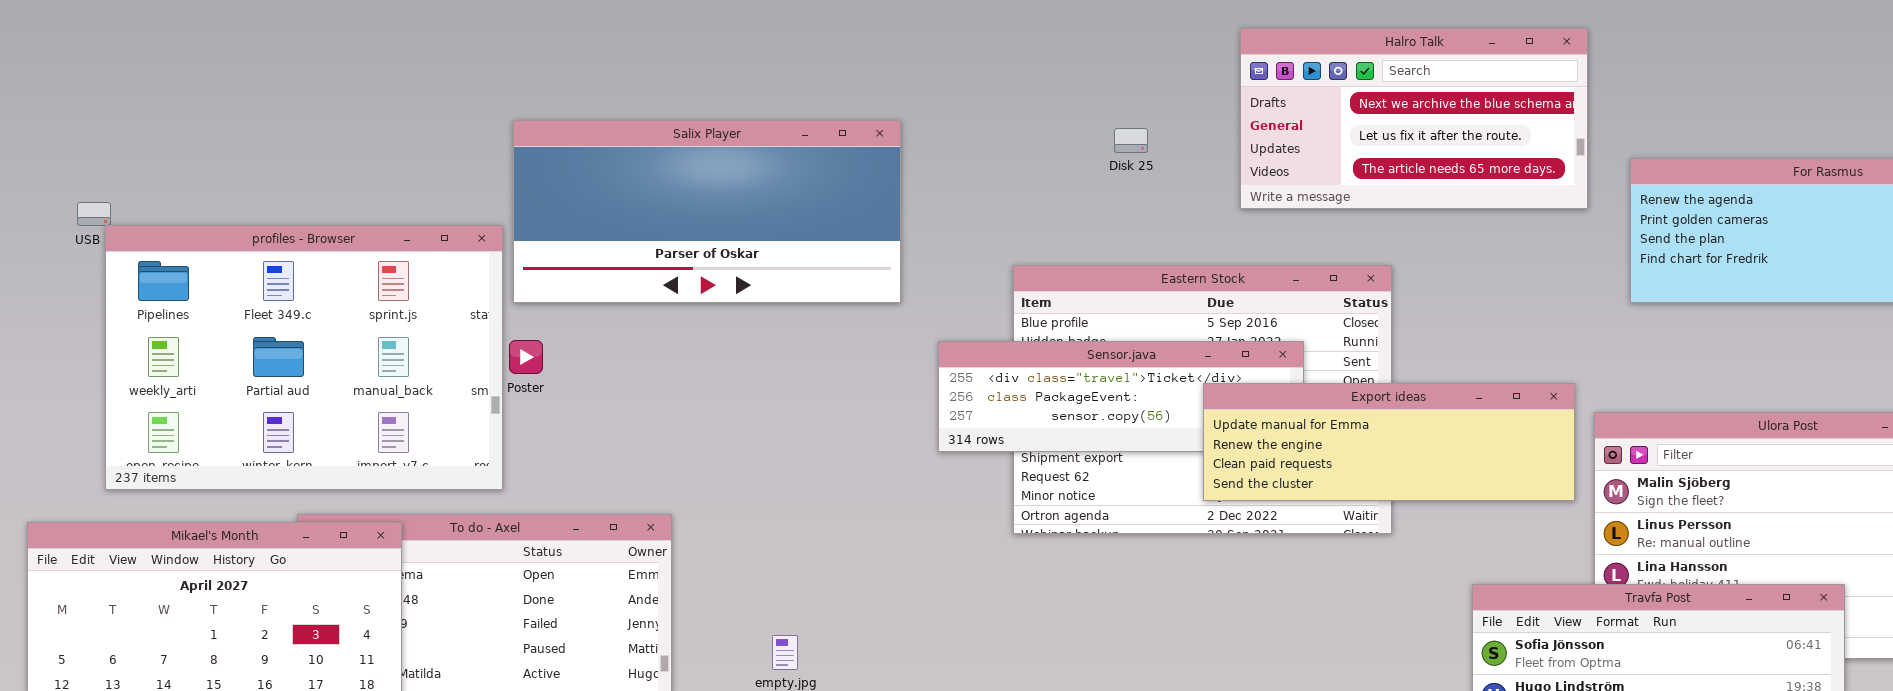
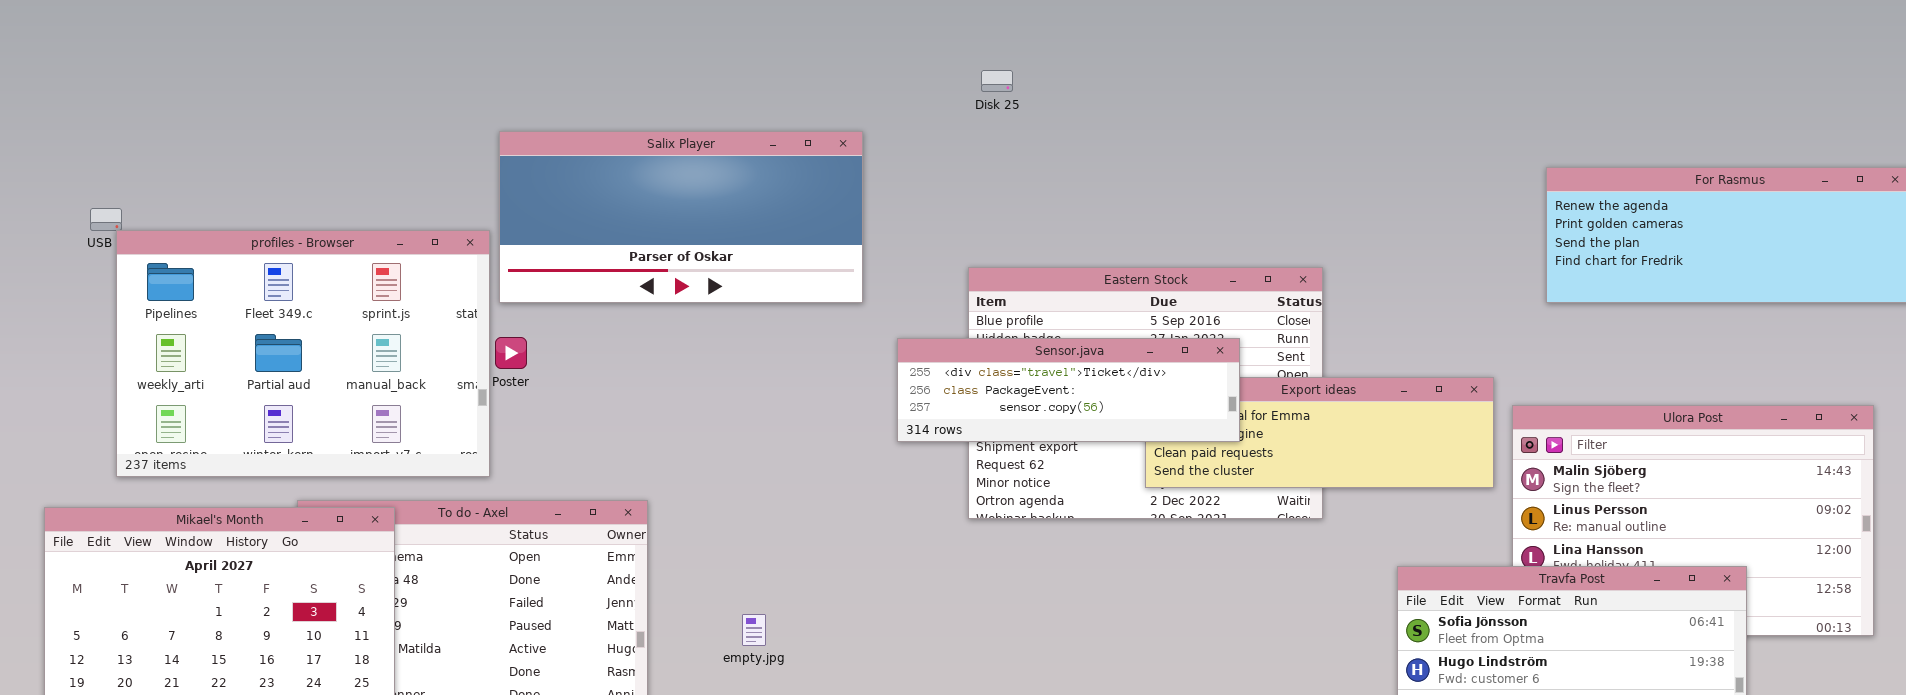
Halro Talk: [1240,28,1588,209] -> none, closed
Disk 25: [1114,128,1148,153] -> [981,70,1013,92], moved
Sensor.java: [938,341,1304,452] -> [897,338,1240,442], raised

